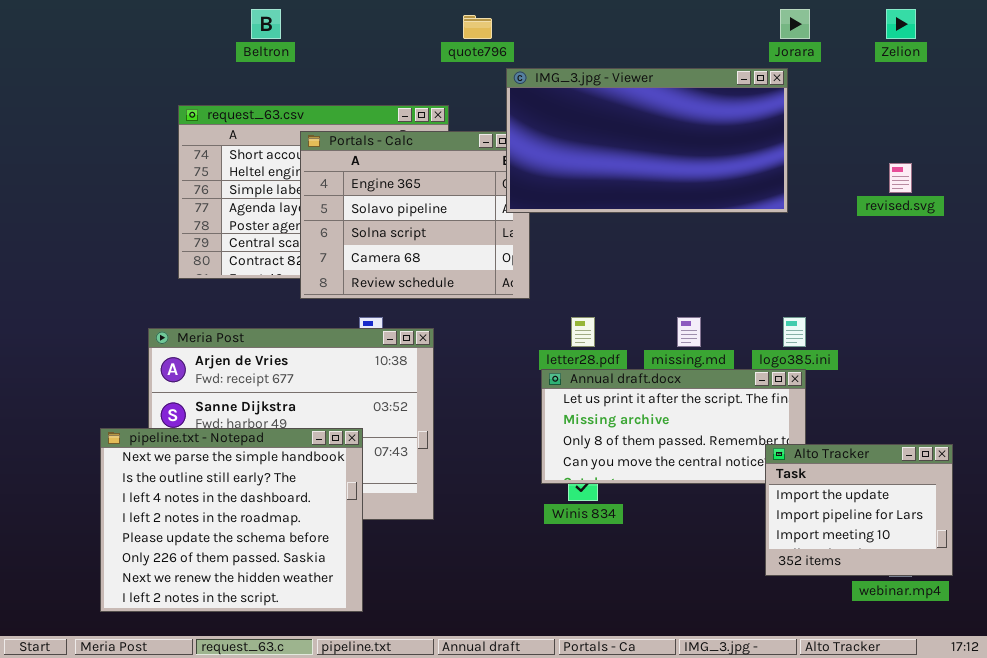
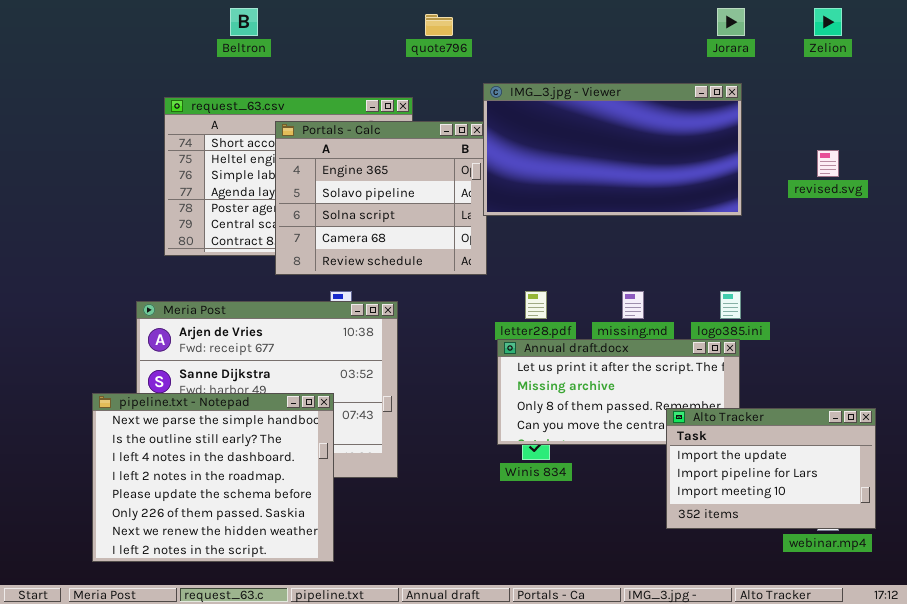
IMG_3.jpg - Viewer: [506,68,788,213] -> [483,83,742,216], moved
Alto Tracker: [765,444,953,576] -> [666,408,876,529], resized

